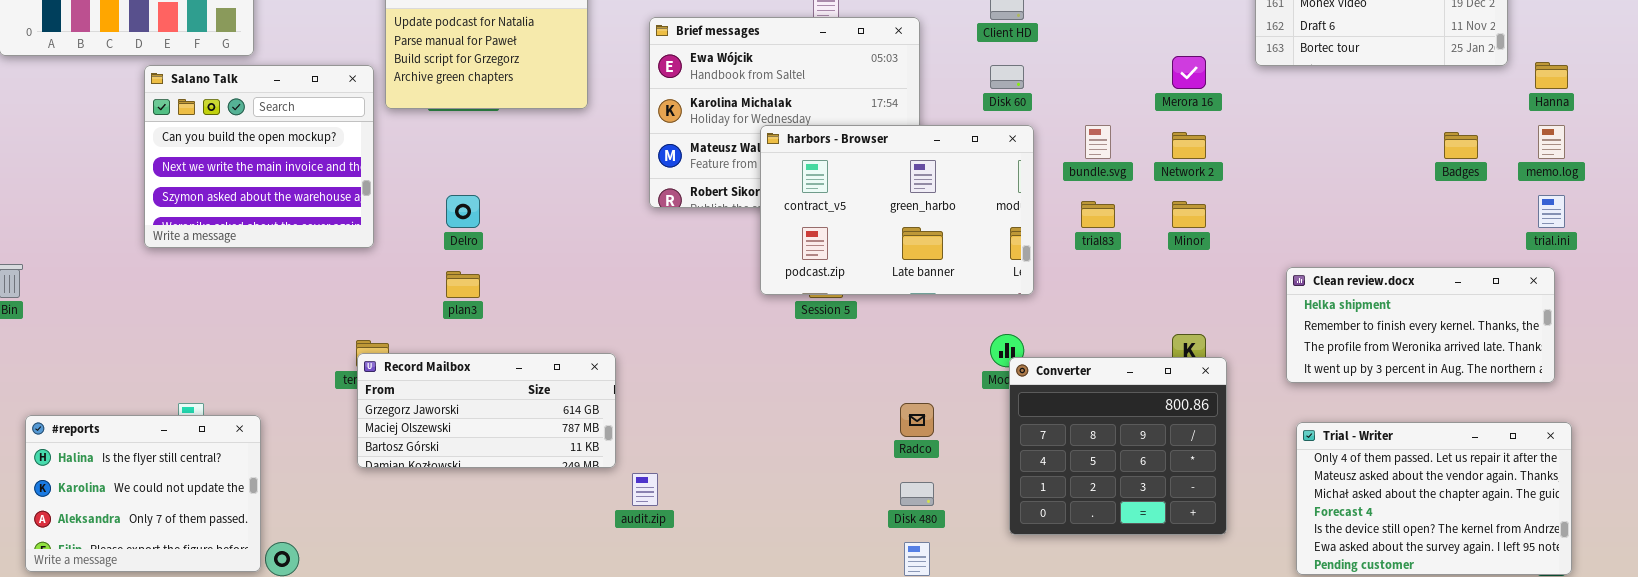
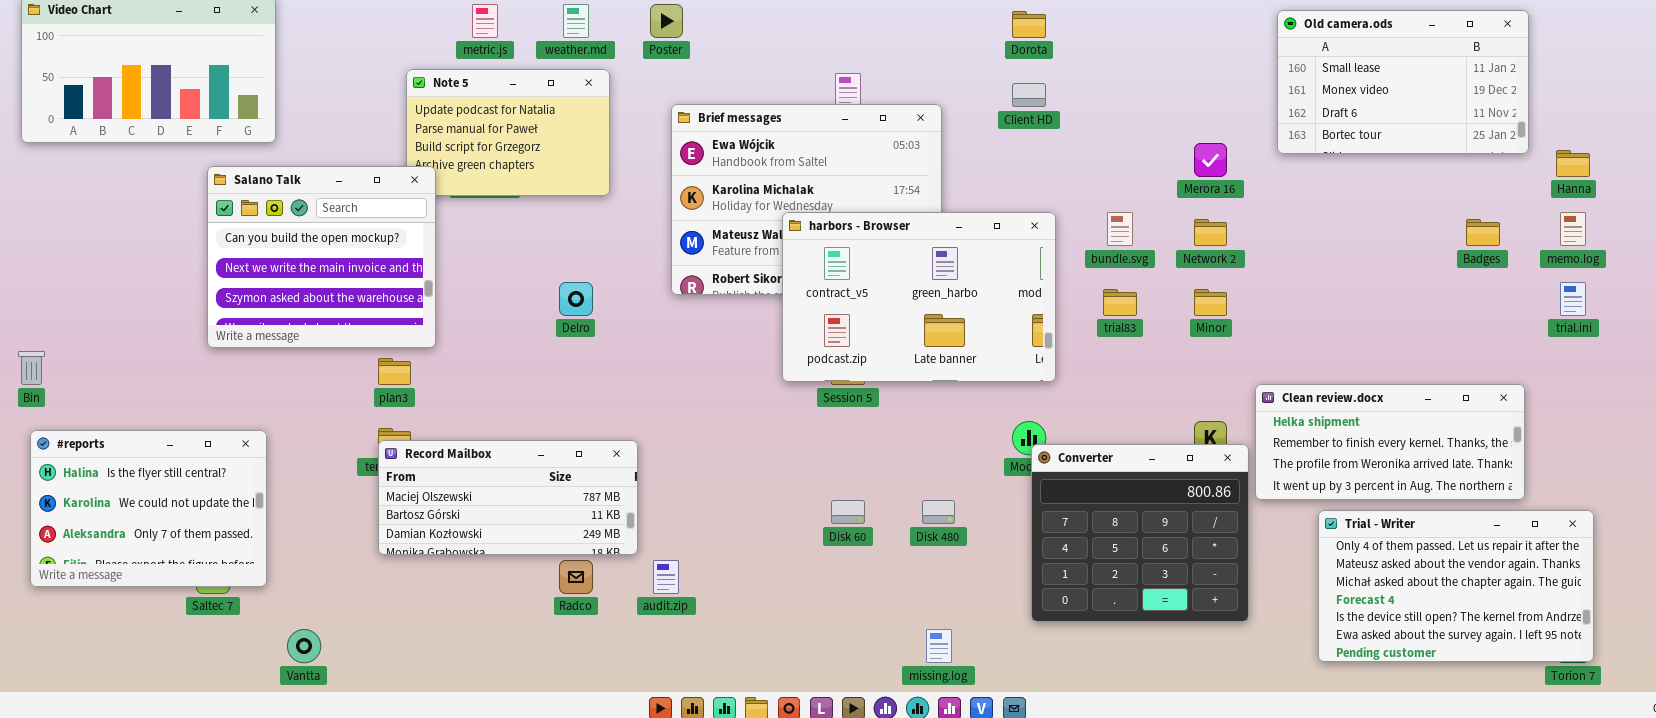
Salano Talk: [144,65,374,248] -> [207,166,436,348], moved
Disk 60: [990,65,1024,89] -> [831,500,865,524], moved
Delro: [446,195,480,228] -> [559,282,593,316], moved
Clean review.docx: [1286,267,1555,383] -> [1255,384,1525,500], moved
plan3: [446,271,480,298] -> [378,358,411,385], moved
Record Mailbox: [357,353,616,468] -> [378,440,638,555], scrolled down 1 row
Radco: [900,403,934,437] -> [559,560,593,594], moved
#reports: [25,415,261,572] -> [30,430,267,587], moved
Disk 480: [900,482,934,506] -> [922,500,955,524], moved

